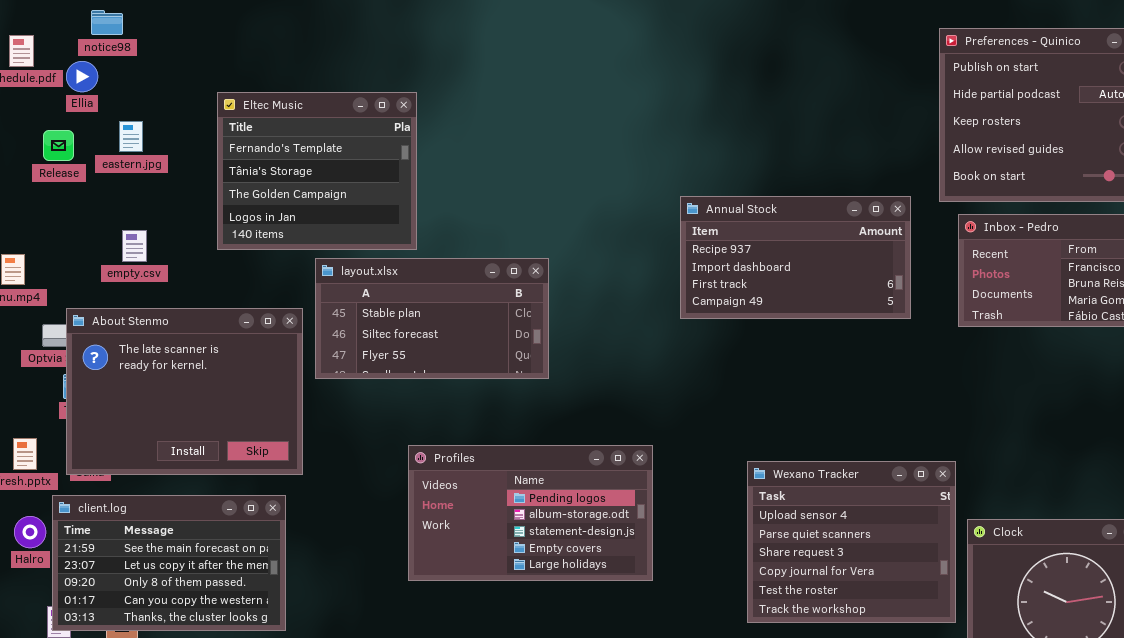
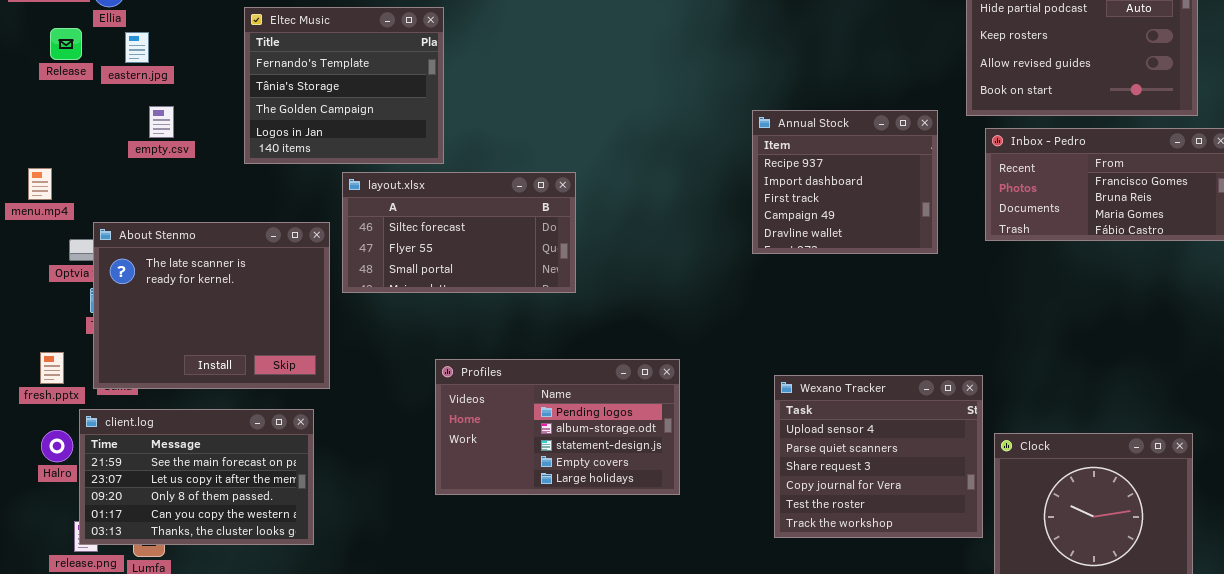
eastern.jpg: [119,121,143,152] -> [125,32,149,63], moved
Release: [43,130,74,161] -> [50,28,82,60], moved
Annual Stock: [680,196,911,319] -> [752,110,938,254], resized
empty.csv: [122,230,147,262] -> [149,106,174,138], moved
layout.xlsx: [315,258,549,379] -> [342,172,576,293], scrolled down 1 row

